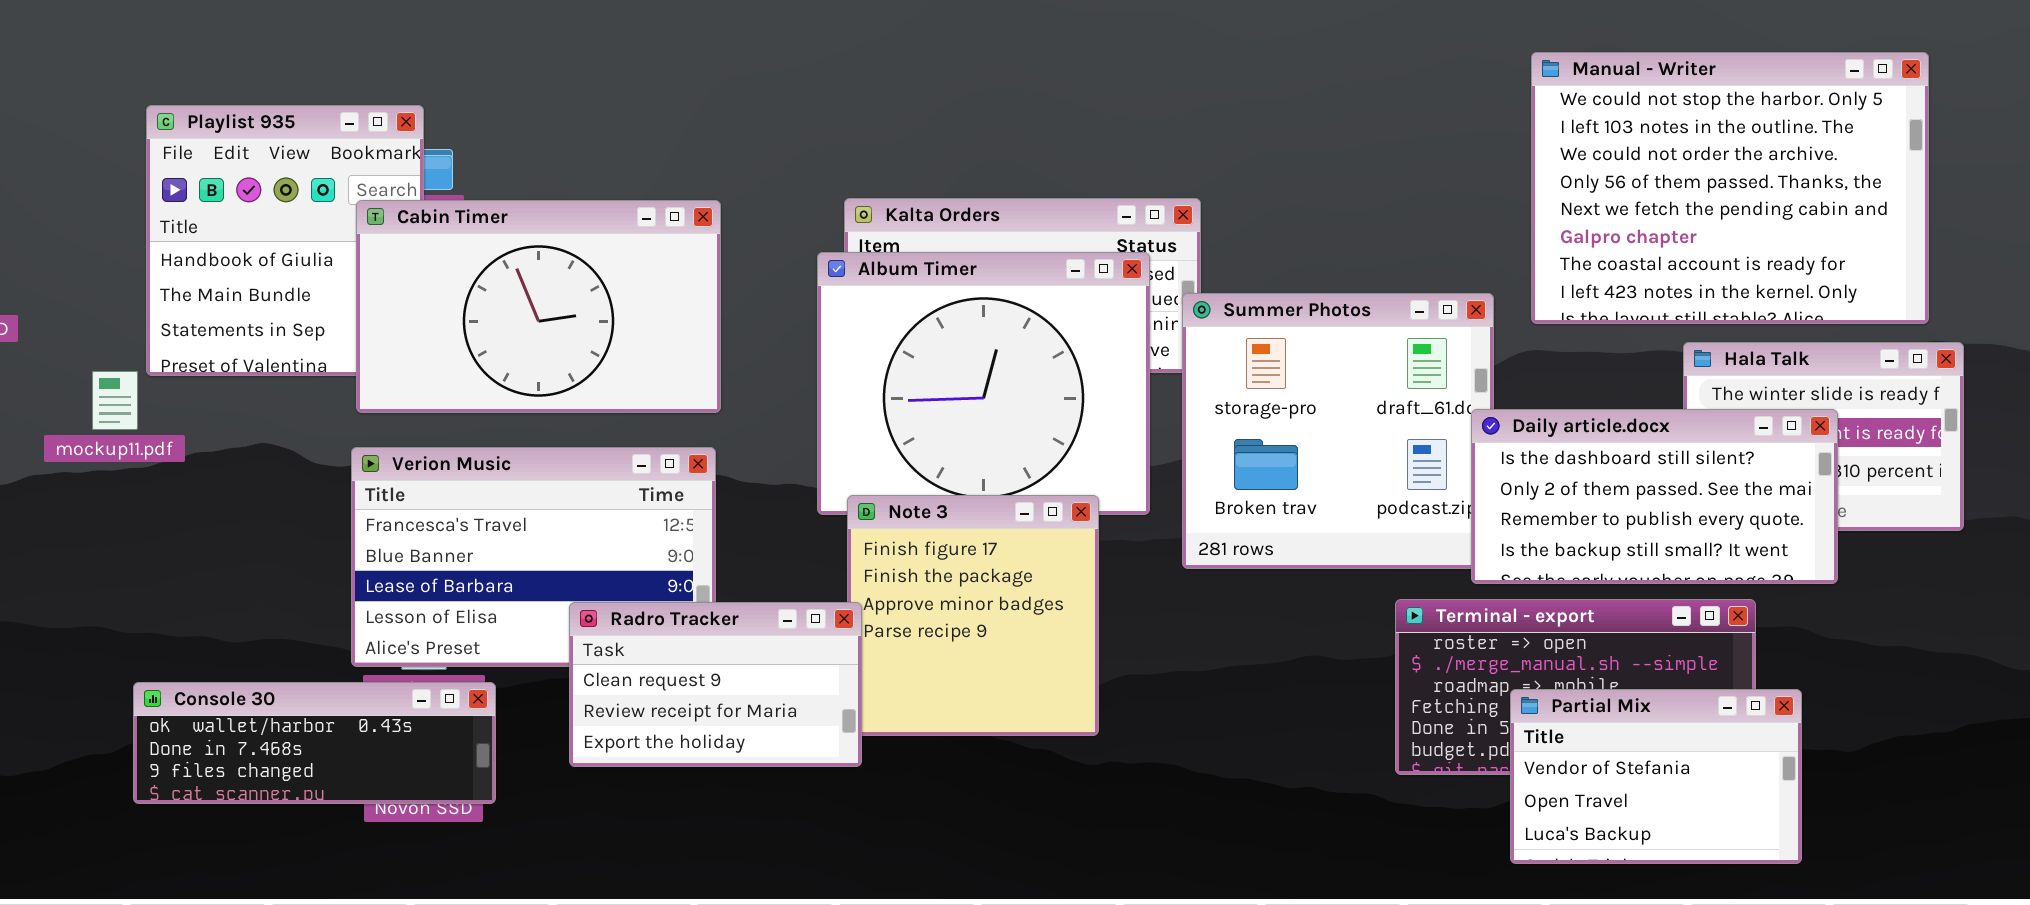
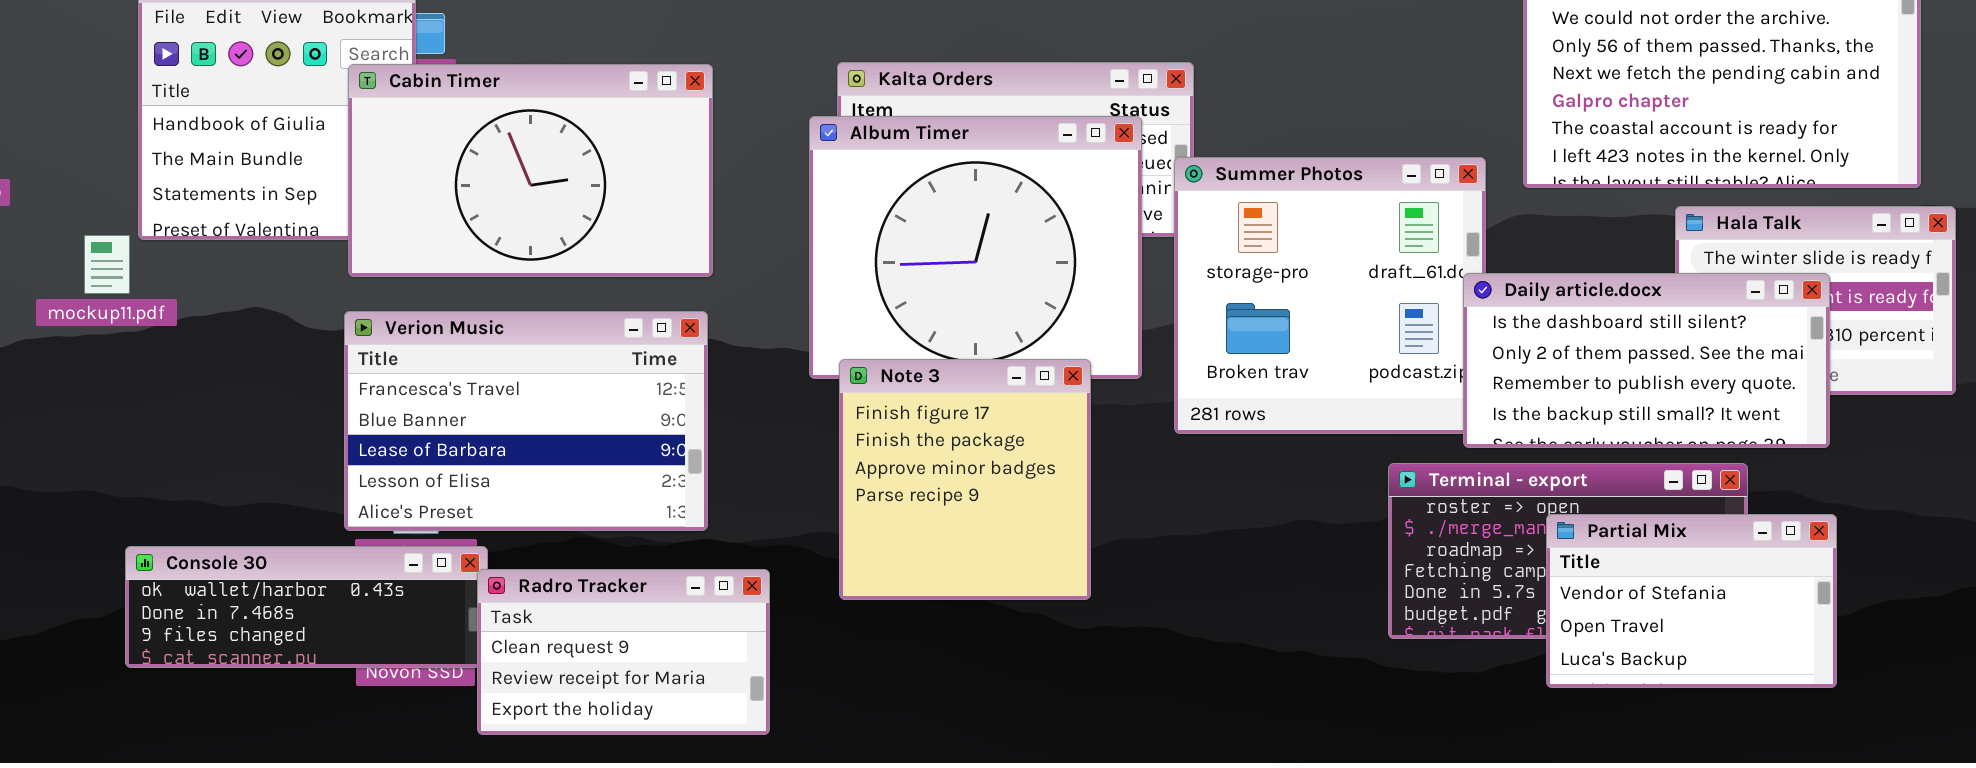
Radro Tracker: [569,602,862,767] -> [477,569,770,735], moved
Partial Mix: [1510,689,1802,864] -> [1546,514,1837,688], moved

